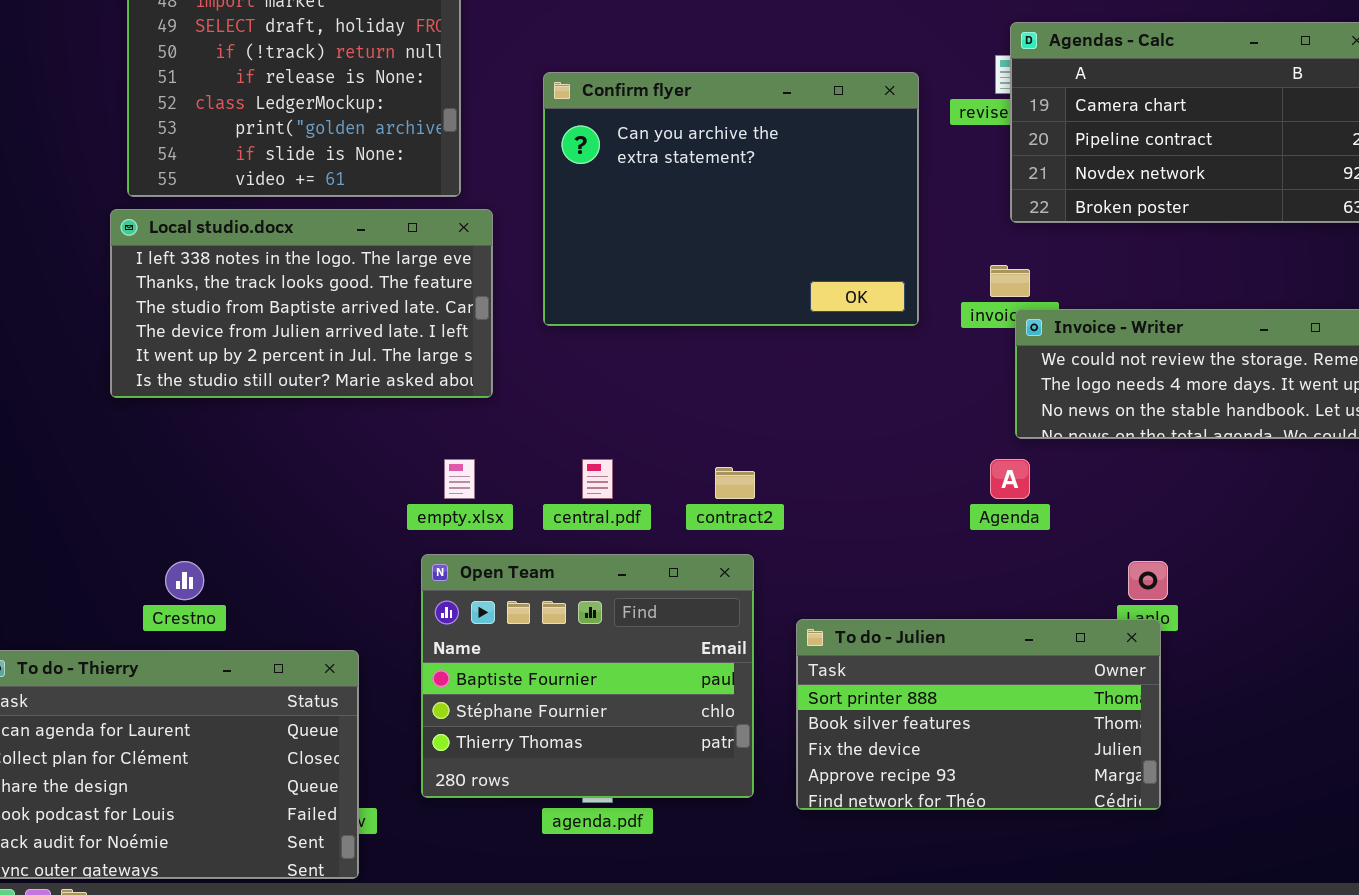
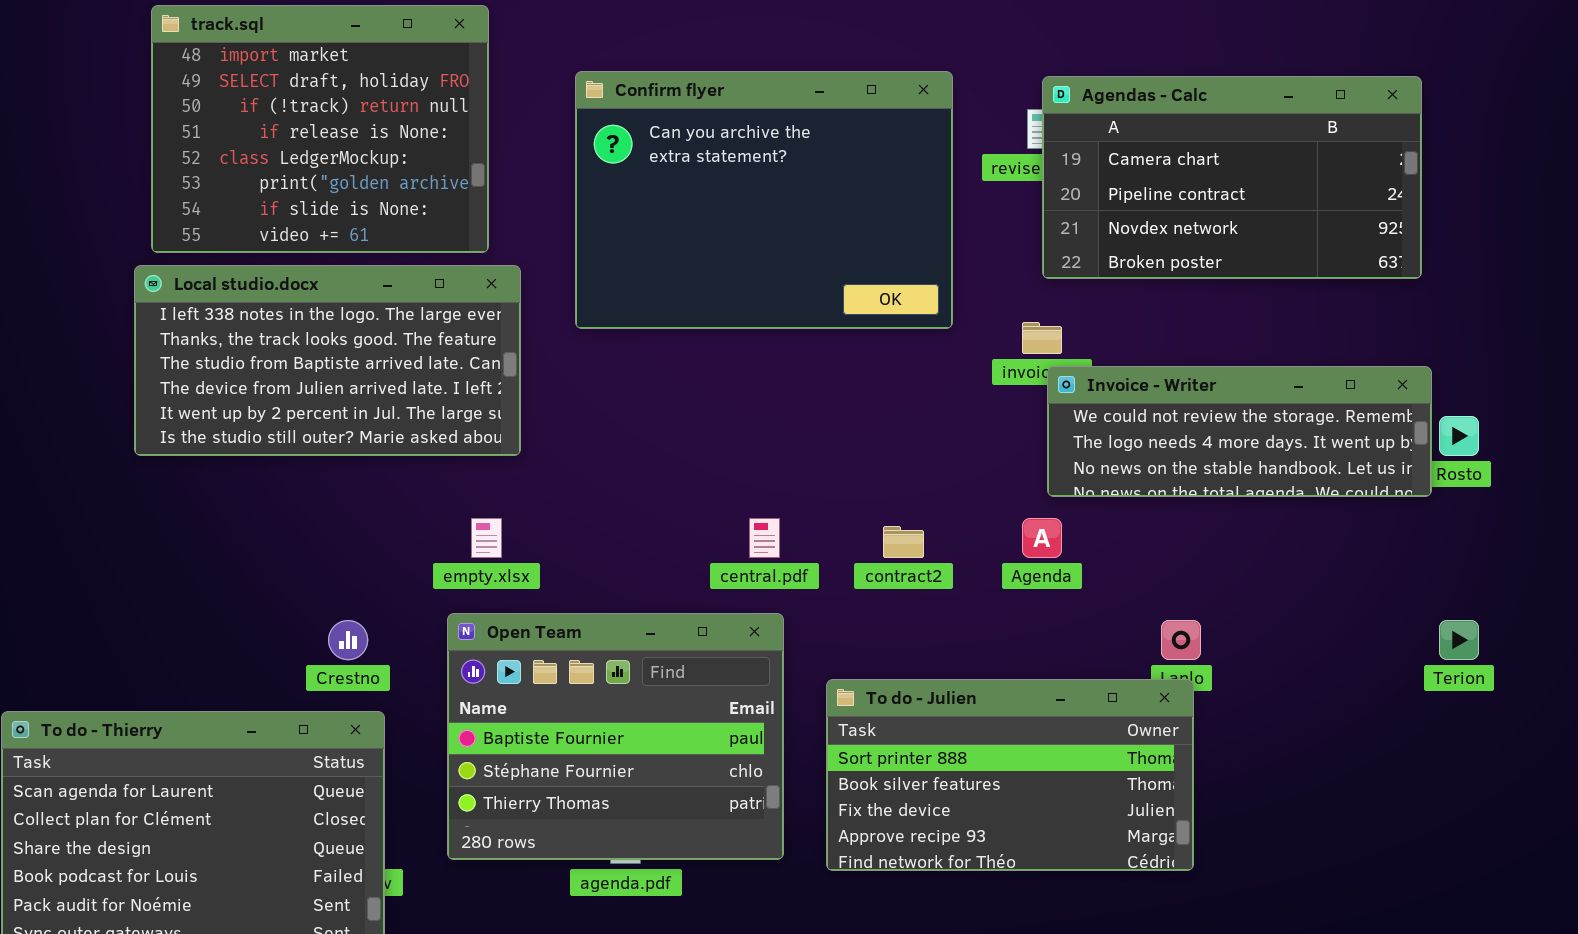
Confirm flyer: [543,72,919,326] -> [575,71,953,329], moved
central.pdf: [582,459,613,499] -> [749,518,780,558], moved
contract2: [715,467,755,499] -> [883,526,924,558], moved
Crestno: [165,561,204,600] -> [328,620,368,660], moved

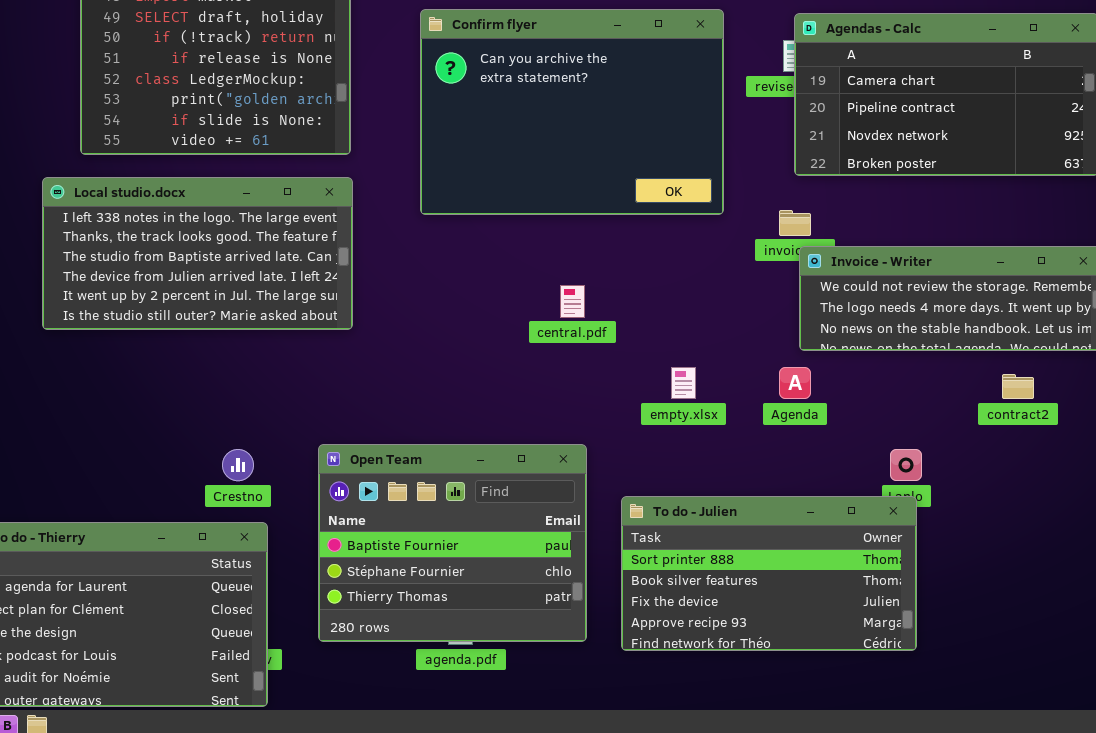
Local studio.docx: [134,265,521,456] -> [42,177,353,330], moved
empty.xlsx: [471,518,502,558] -> [671,367,696,399], moved
central.pdf: [749,518,780,558] -> [560,285,585,318], moved
contract2: [883,526,924,558] -> [1002,374,1034,399], moved

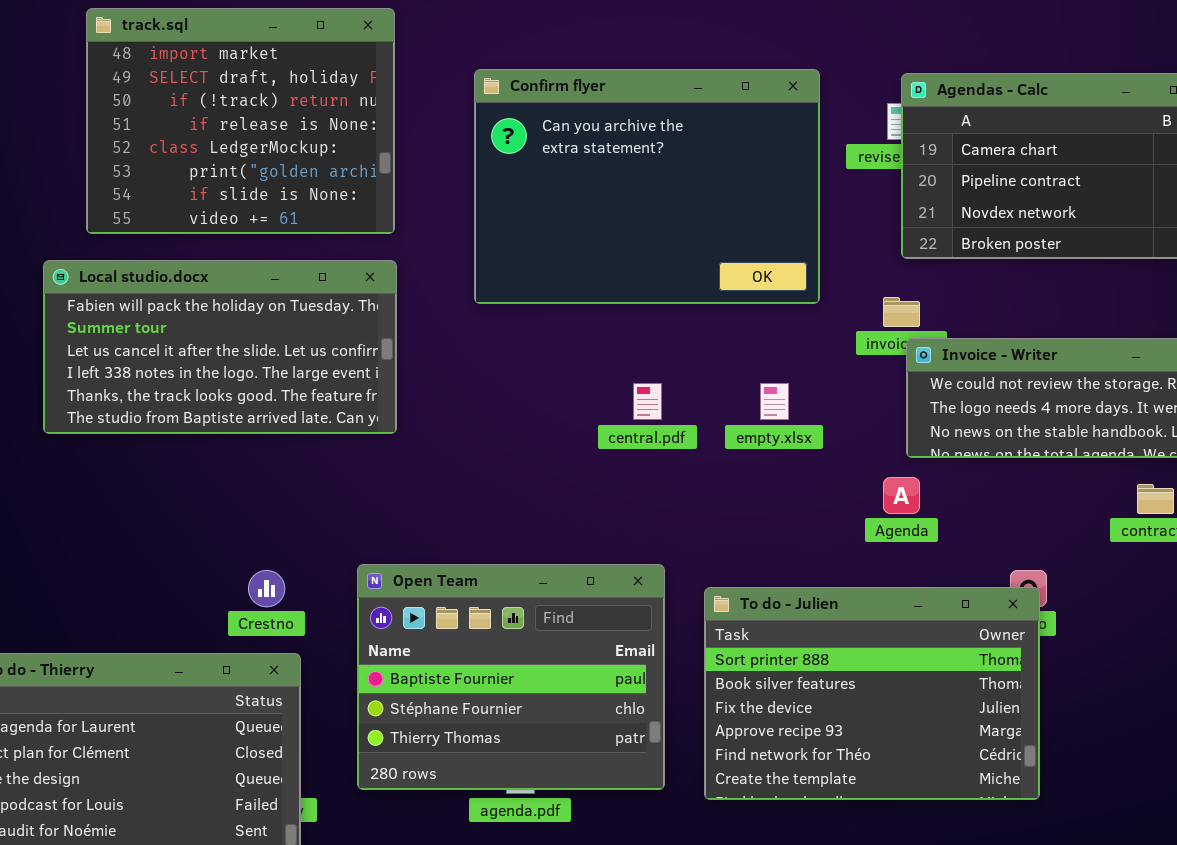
Local studio.docx: [42,177,353,330] -> [43,260,397,434], scrolled up 3 rows
empty.xlsx: [671,367,696,399] -> [760,383,789,420], moved
To do - Julien: [621,496,917,651] -> [704,587,1040,800], resized

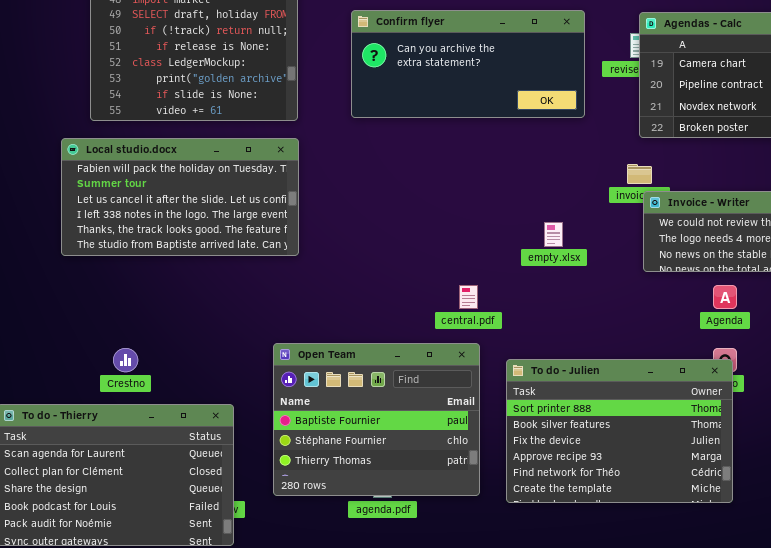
Confirm flyer: [474,69,820,304] -> [351,10,585,118], resized
central.pdf: [633,383,662,420] -> [459,285,478,309], moved
Agenda: [883,477,920,514] -> [713,285,737,309], moved
Crestno: [248,570,285,607] -> [113,348,138,372], moved

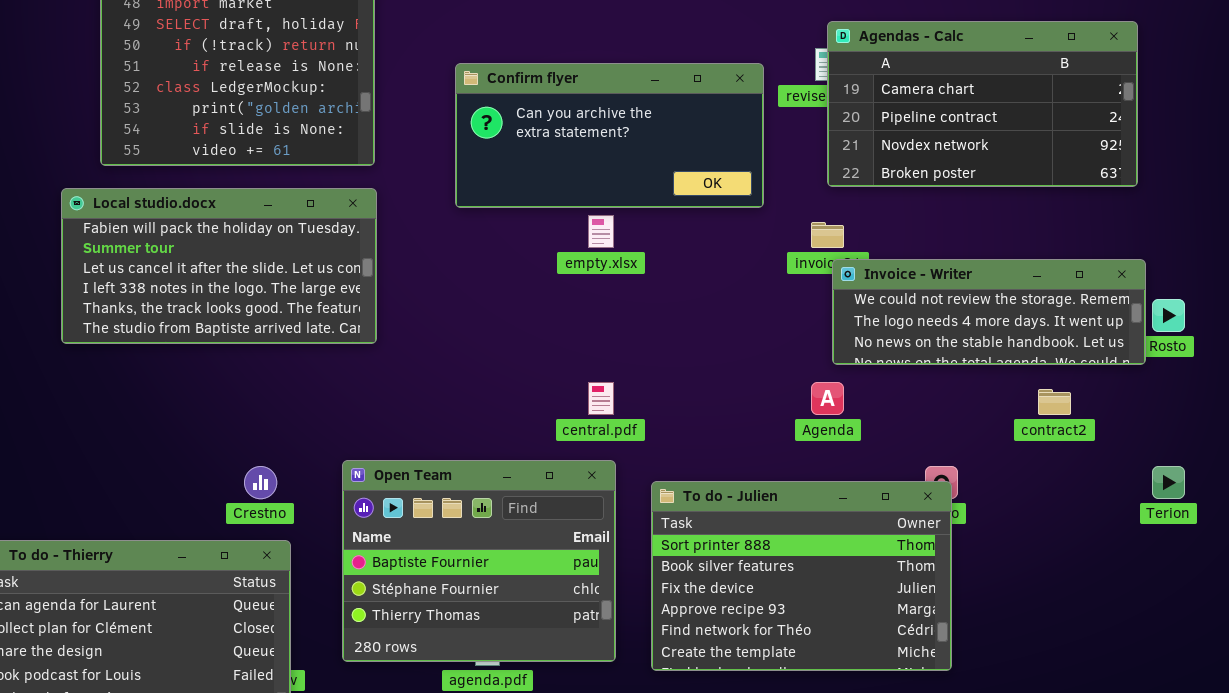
Confirm flyer: [351,10,585,118] -> [455,63,764,208], moved
empty.xlsx: [544,222,563,247] -> [588,215,614,248], moved
Agenda: [713,285,737,309] -> [811,382,844,415], moved
Crestno: [113,348,138,372] -> [244,466,277,499], moved

